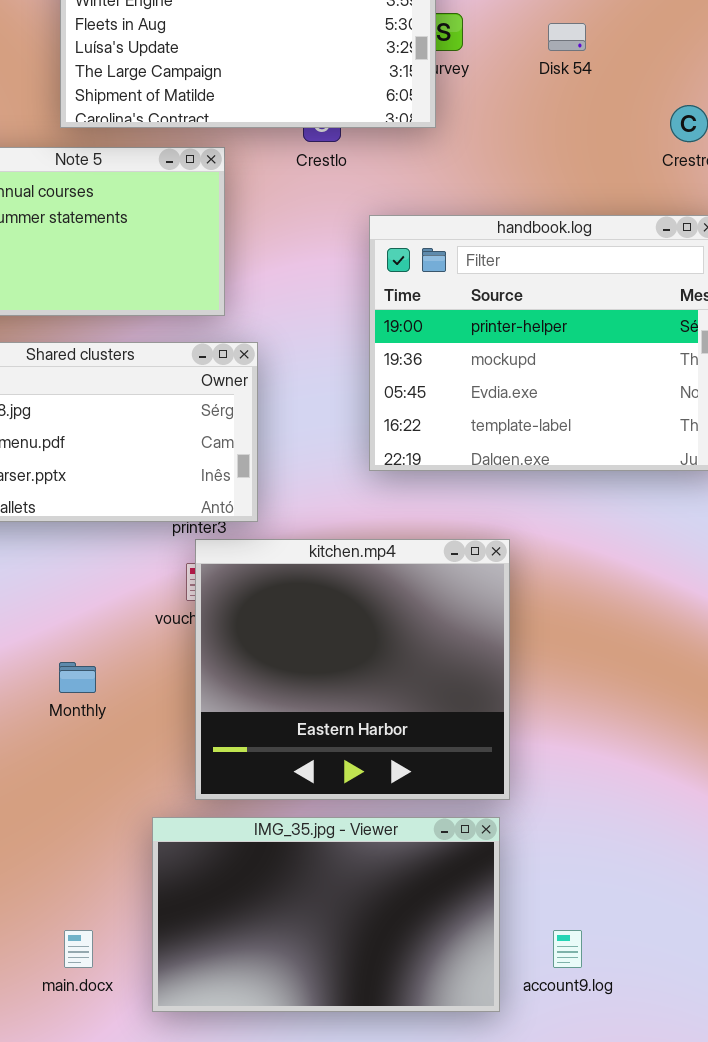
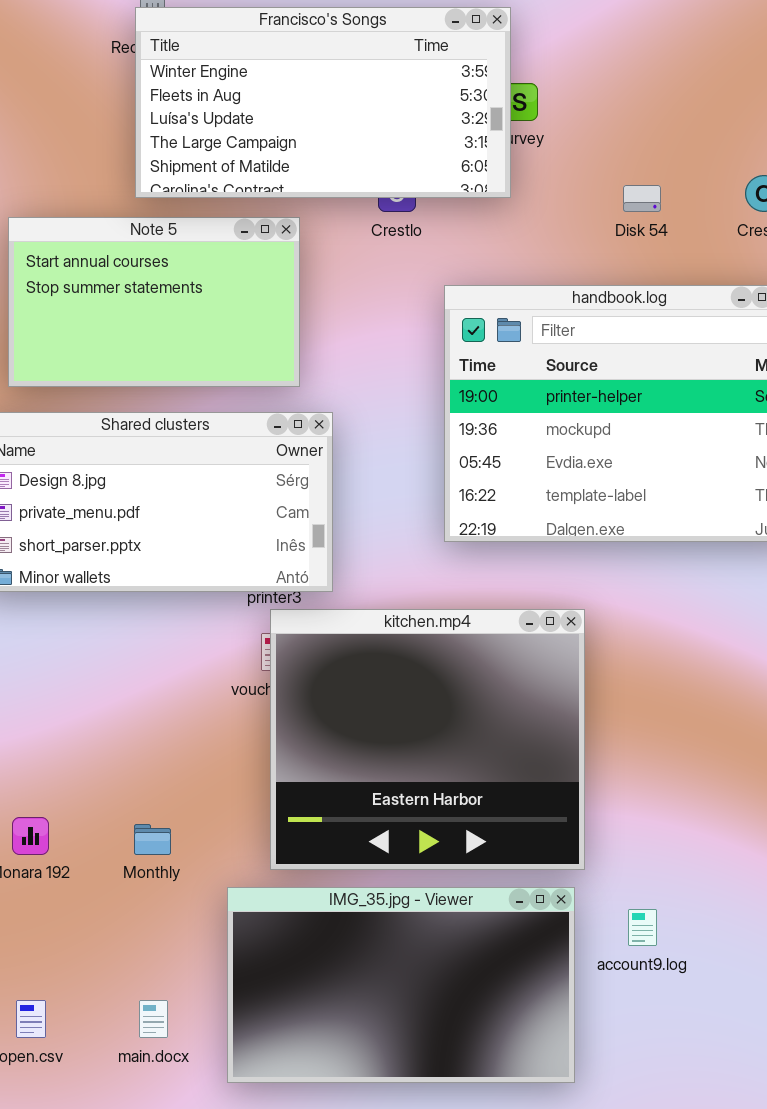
Disk 54: [548,23,586,51] -> [623,185,661,212], moved
Monthly: [59,662,96,693] -> [134,824,171,855], moved
account9.log: [553,930,582,968] -> [628,909,657,946], moved

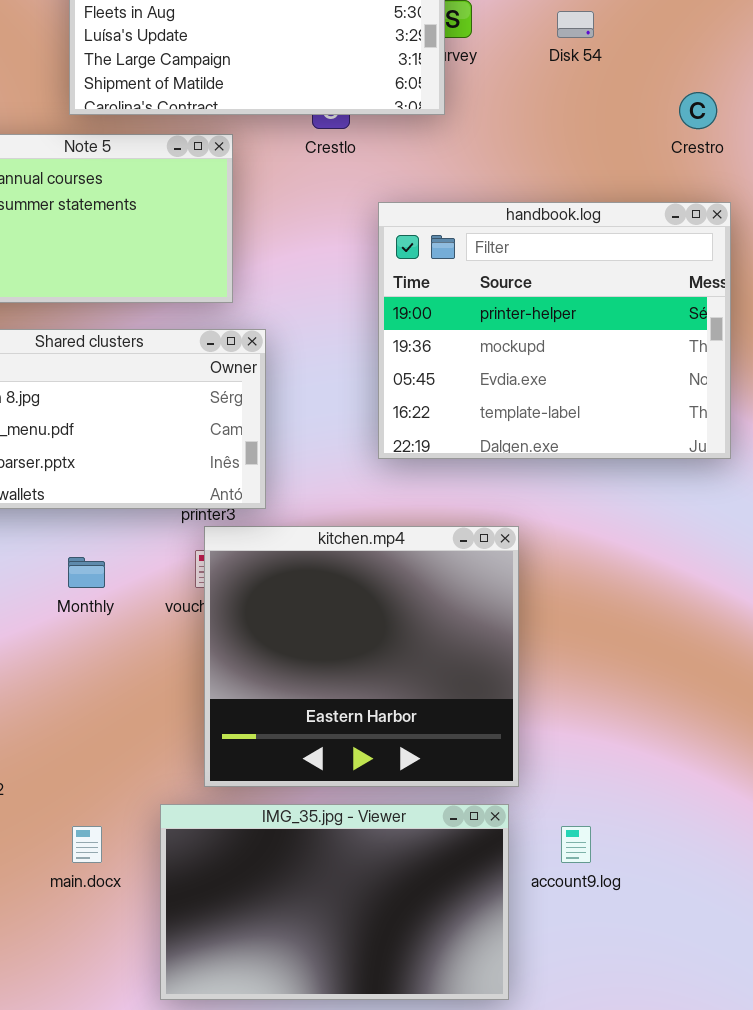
Disk 54: [623,185,661,212] -> [557,11,594,38], moved
Monthly: [134,824,171,855] -> [68,557,105,588], moved
main.docx: [139,1000,168,1038] -> [72,826,102,863], moved

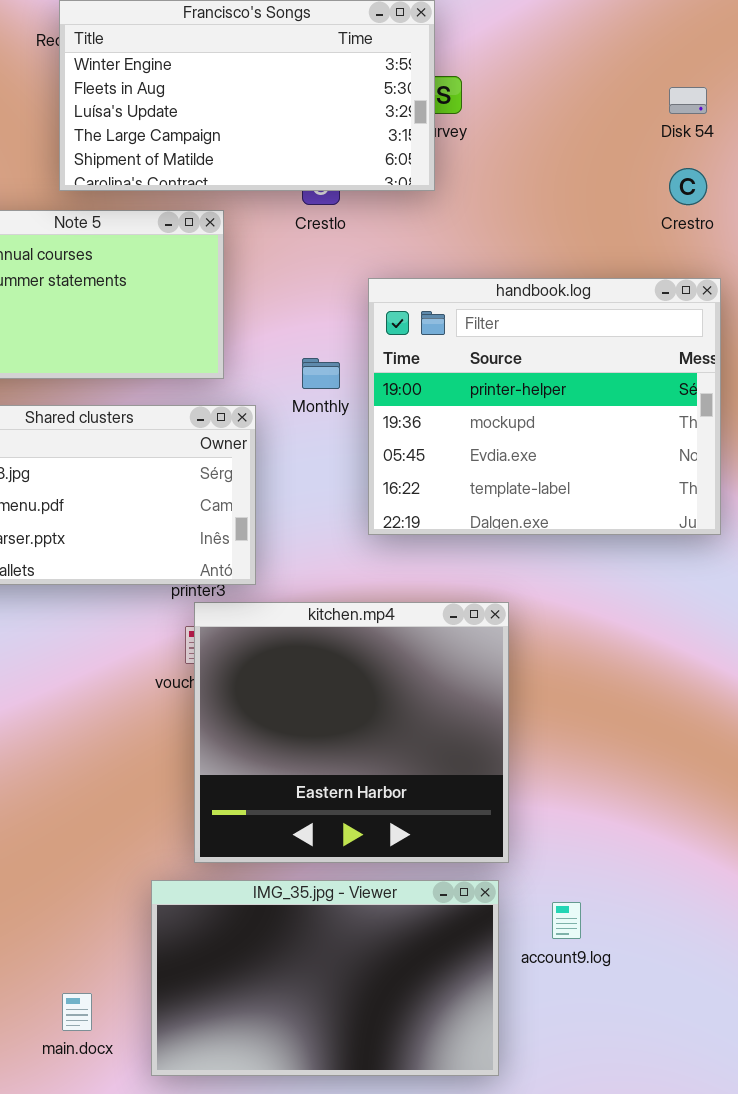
Disk 54: [557,11,594,38] -> [669,87,707,114], moved
Monthly: [68,557,105,588] -> [302,358,340,389], moved
main.docx: [72,826,102,863] -> [62,993,92,1031], moved

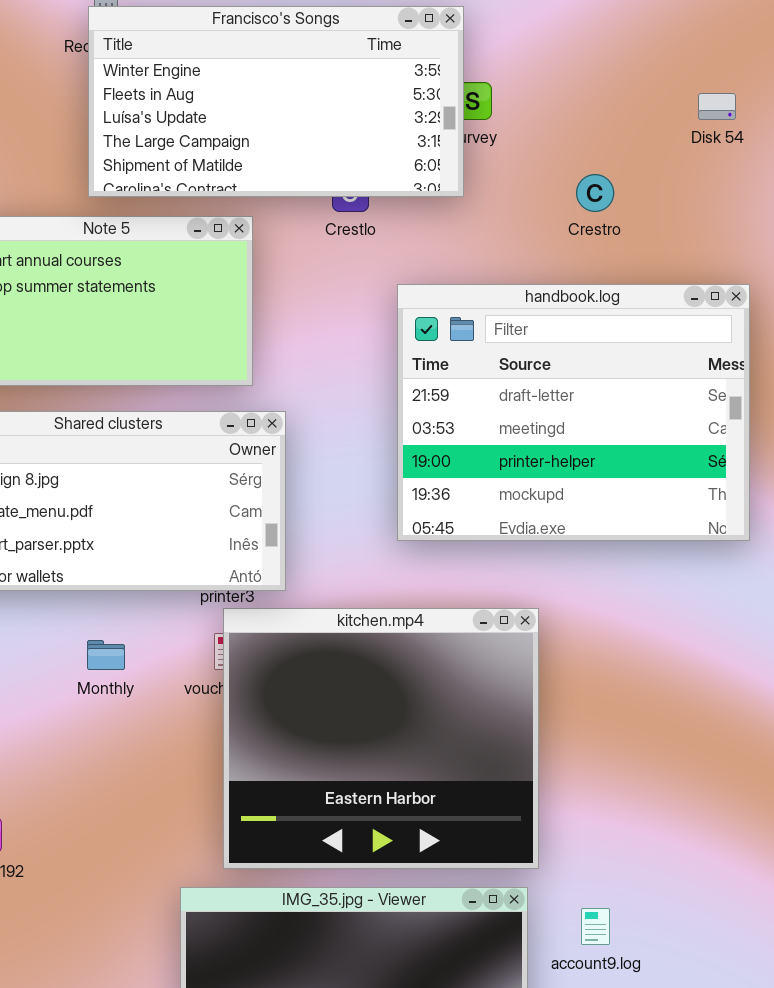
Crestro: [669,168,707,205] -> [576,174,614,212], moved
handbook.log: [368,278,721,535] -> [397,284,750,541], scrolled up 2 rows
Monthly: [302,358,340,389] -> [87,640,125,670], moved

